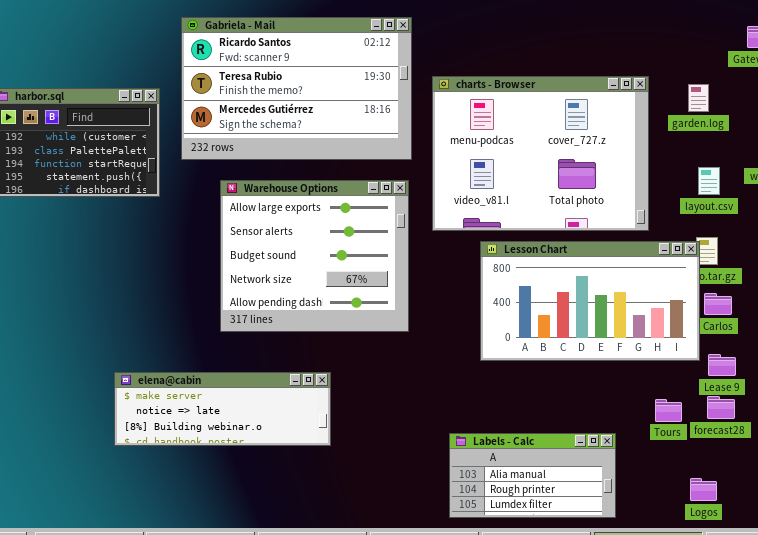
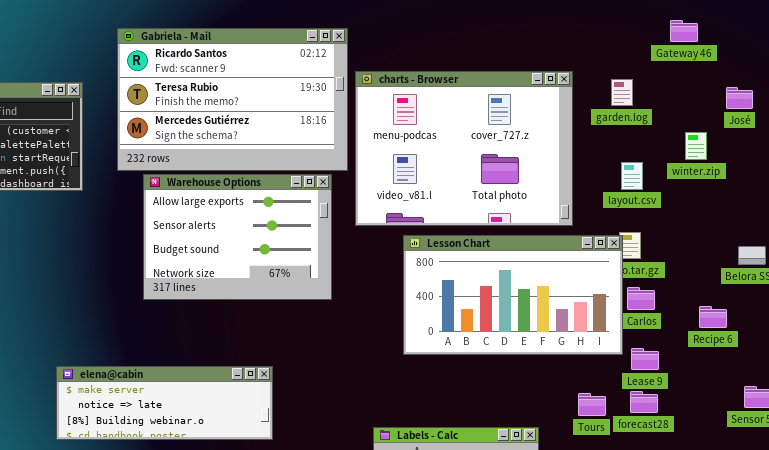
Gabriela - Mail: [181,17,412,160] -> [117,28,348,171], moved
Warehouse Options: [220,180,409,332] -> [143,174,332,300], resized
elena@cabin: [114,372,331,446] -> [56,366,273,440], moved

